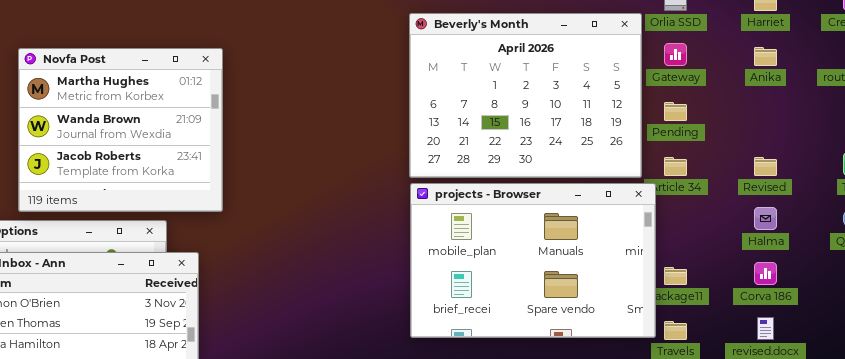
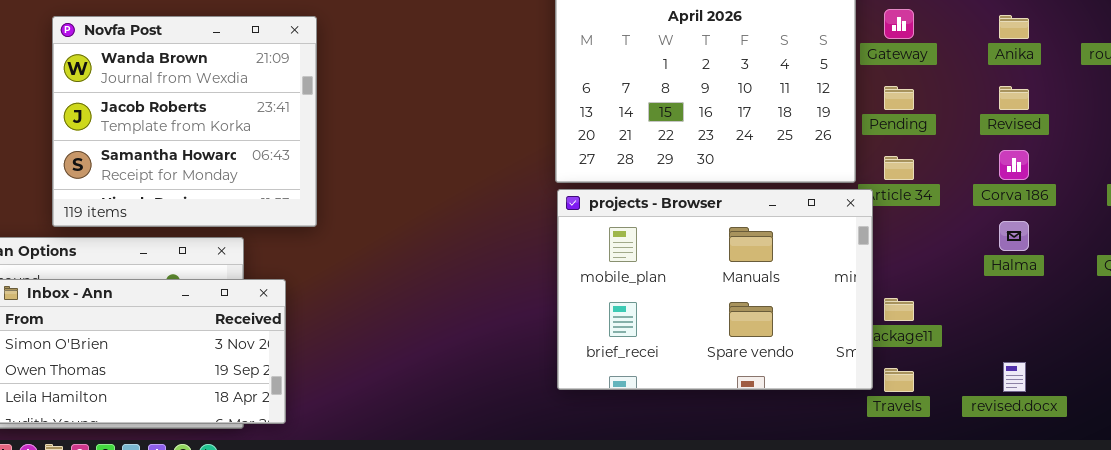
Novfa Post: [18,48,223,212] -> [52,16,317,227], scrolled down 1 row
Revised: [754,157,777,176] -> [999,86,1029,110], moved
Corva 186: [754,262,777,285] -> [999,150,1029,180], moved

